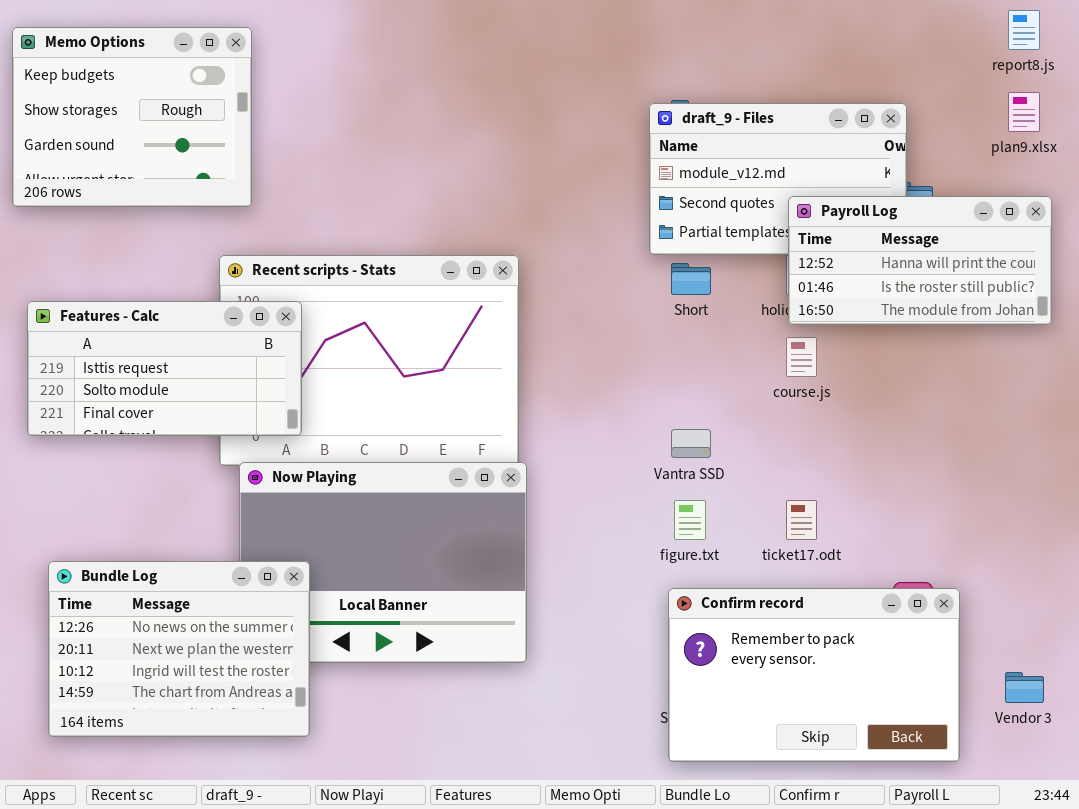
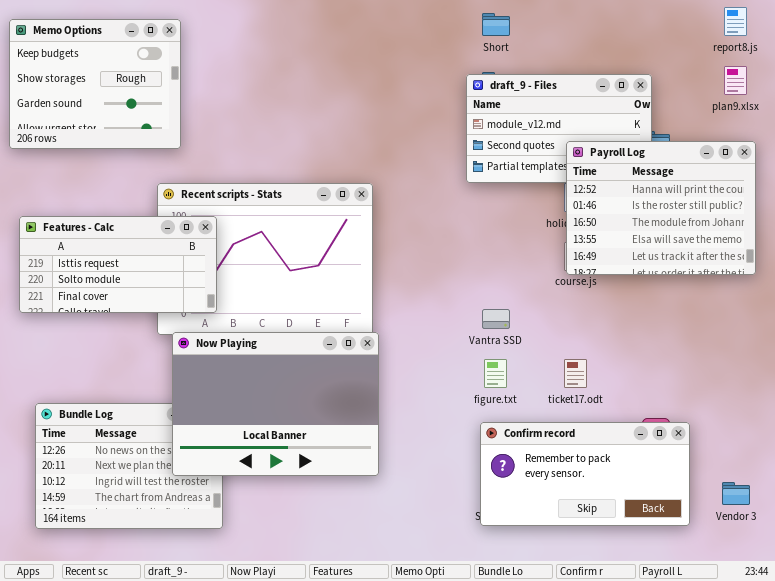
Payroll Log: [788,196,1052,325] -> [566,141,756,275], resized
Short: [671,263,711,295] -> [482,13,510,36], moved
Now Playing: [239,462,527,663] -> [172,332,379,476], raised
Confirm record: [668,588,960,762] -> [480,422,690,526], resized

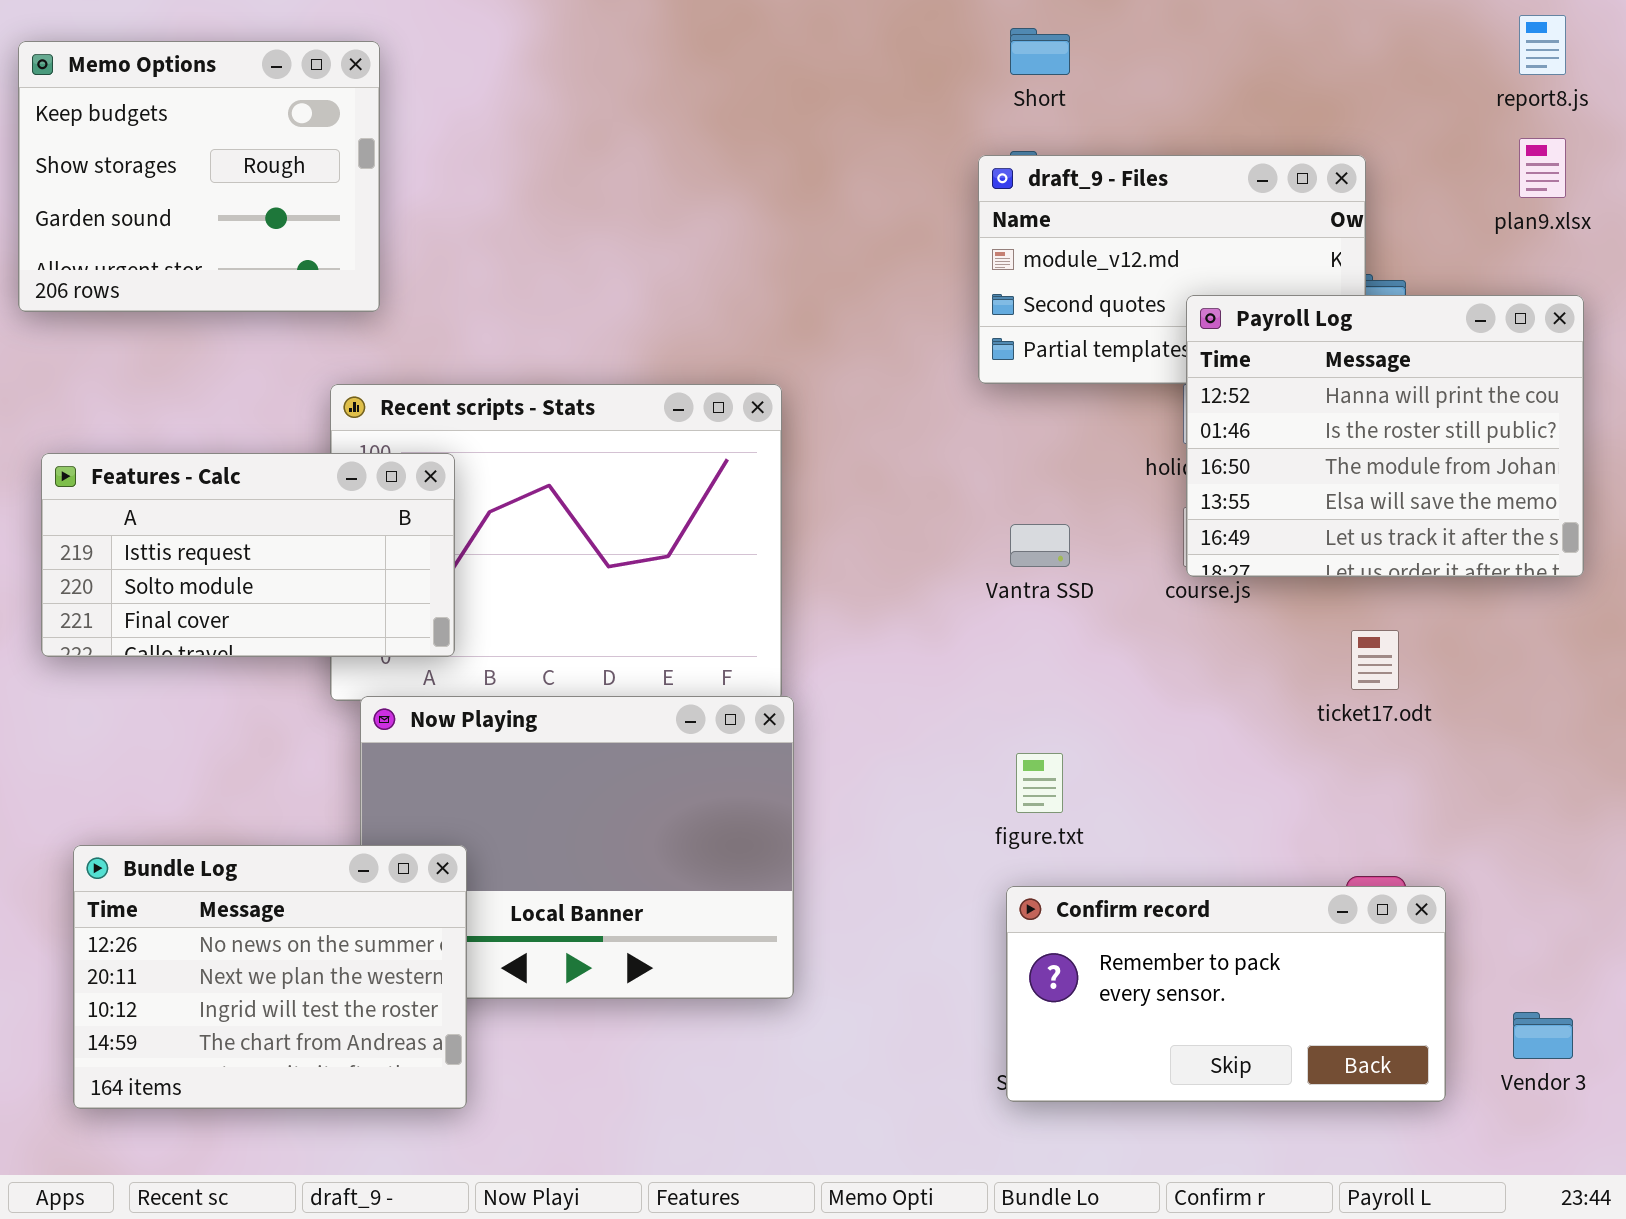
Vantra SSD: [482,309,510,329] -> [1010,524,1070,567], moved
ticket17.odt: [564,359,587,388] -> [1351,630,1399,690], moved
Bundle Log: [35,403,223,529] -> [73,845,467,1109], raised

